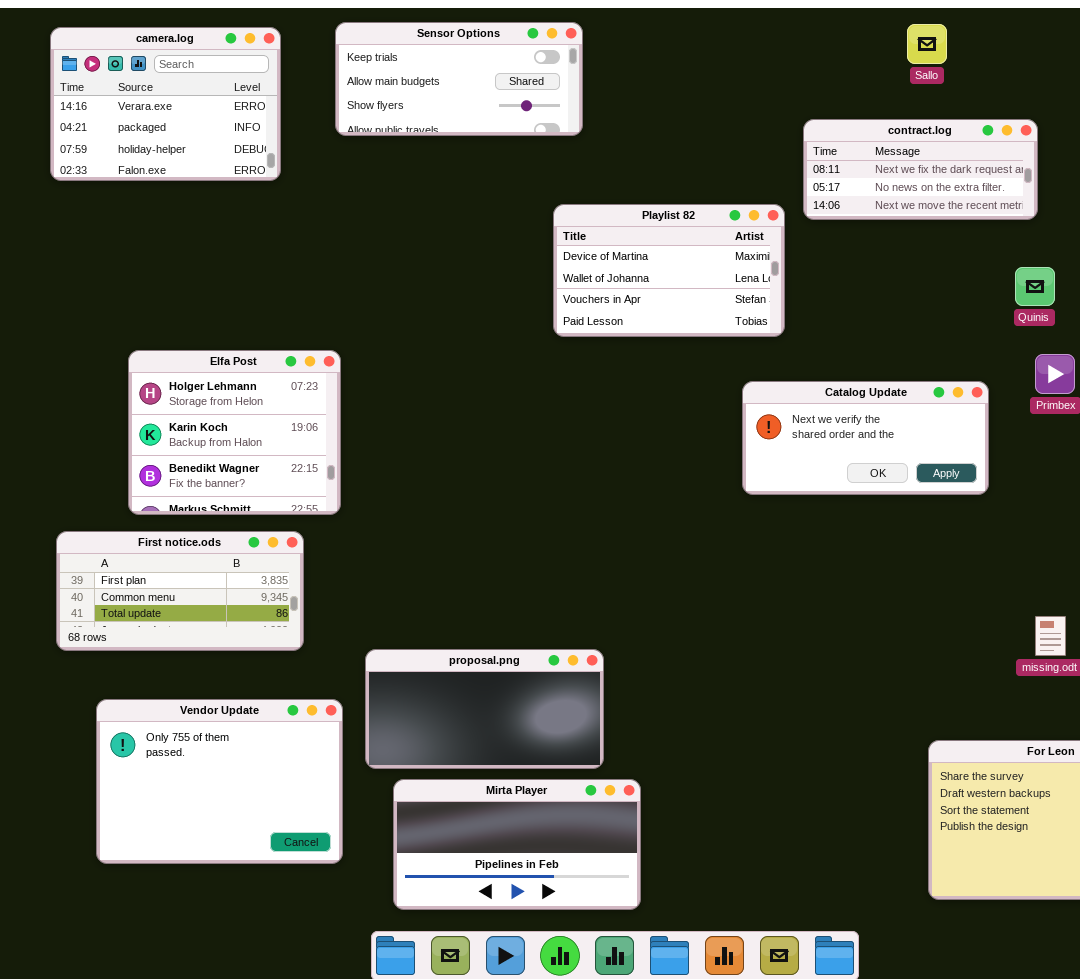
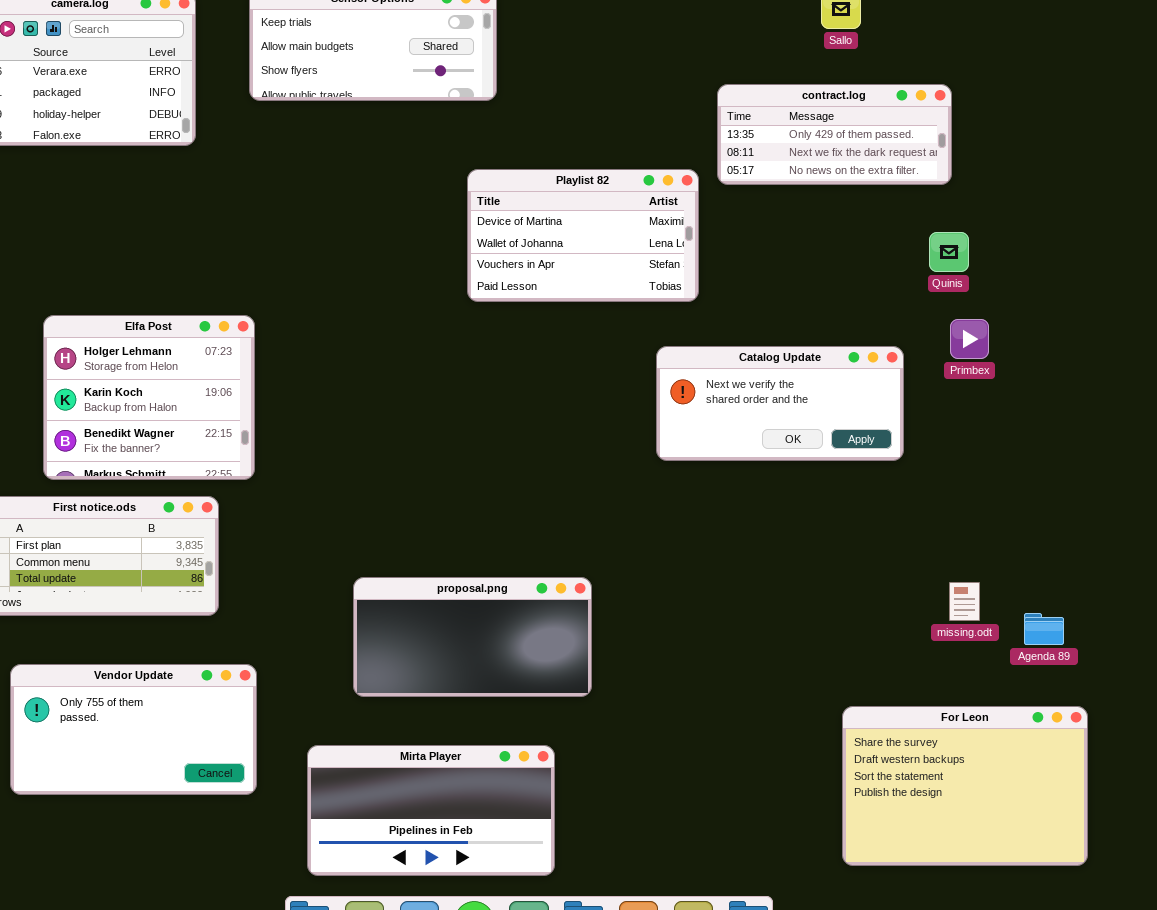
contract.log: [803,119,1038,220] -> [717,84,952,185], scrolled up 1 row
proposal.png: [365,649,604,769] -> [353,577,592,697], moved
Vendor Update: [96,699,343,864] -> [10,664,257,795], resized

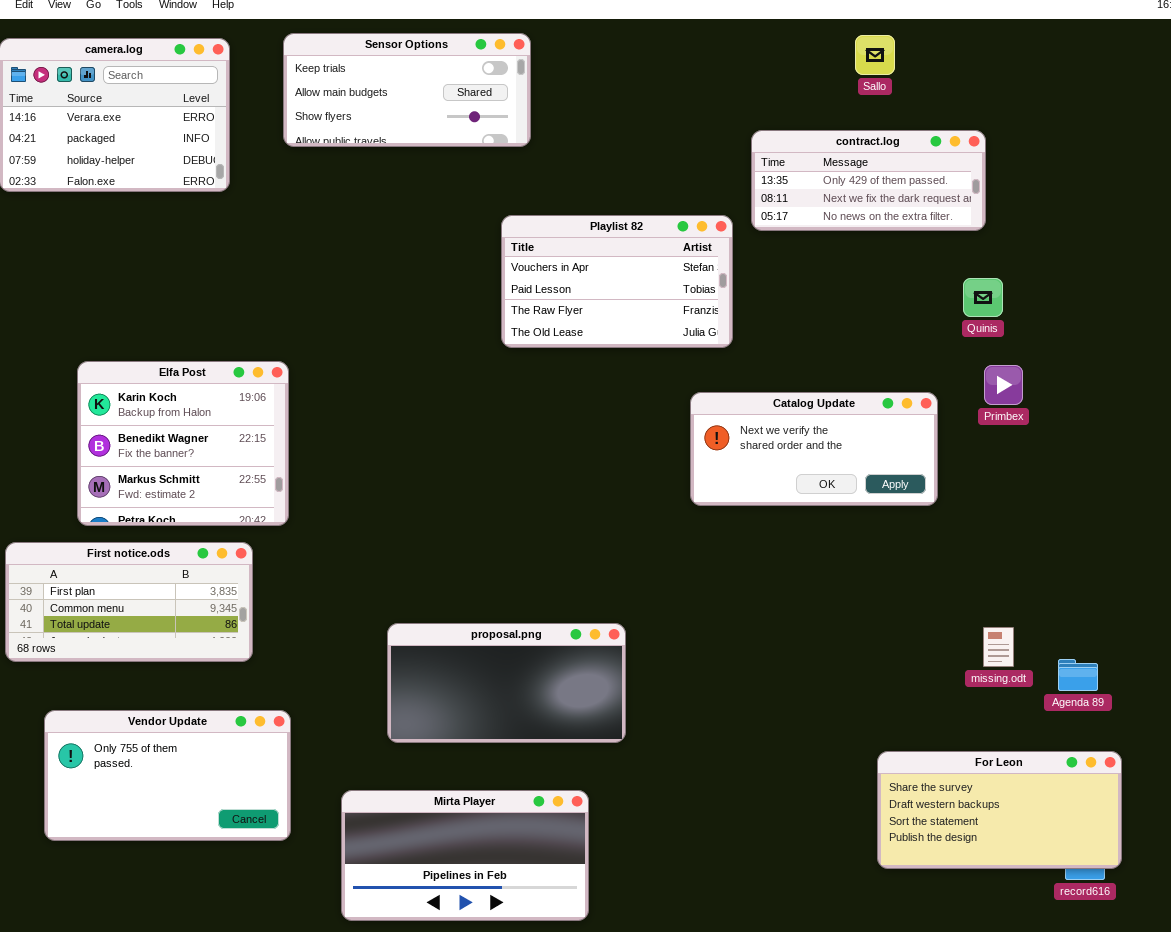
Playlist 82: [467,169,699,302] -> [501,215,733,348], scrolled down 2 rows
Elfa Post: [43,315,255,480] -> [77,361,289,526], scrolled down 1 row
For Leon: [842,706,1088,866] -> [877,751,1122,869], resized

